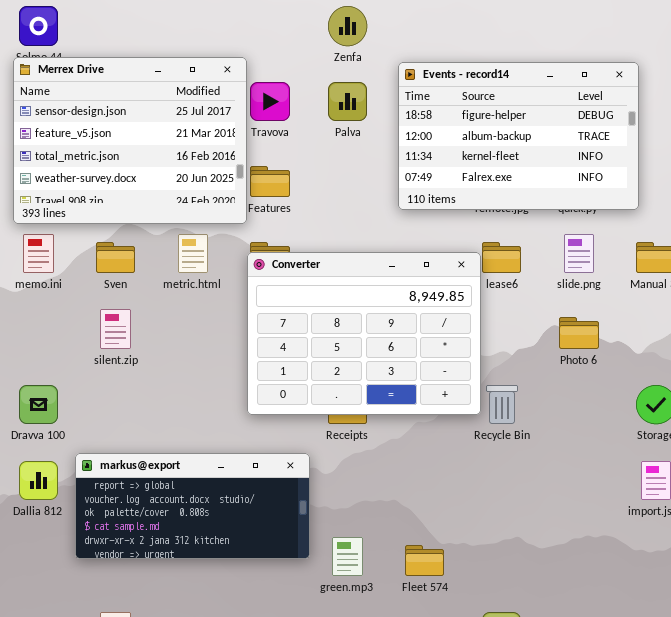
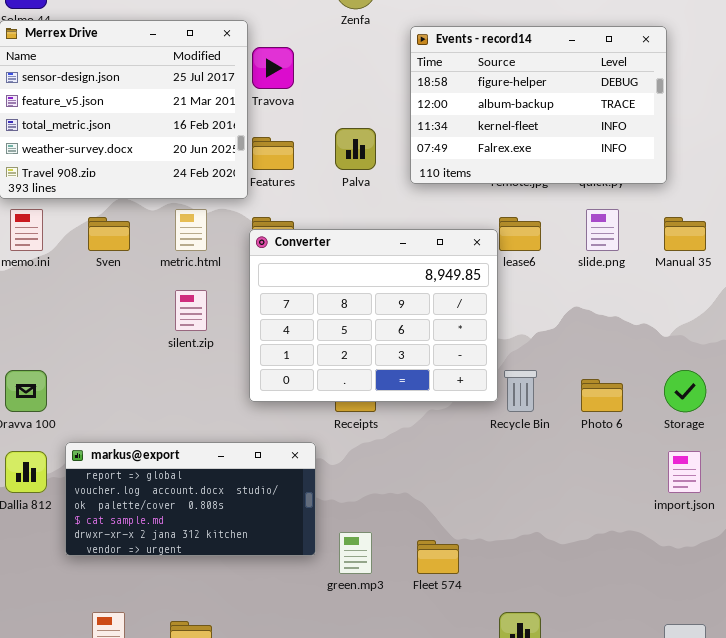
Palva: [328,82,367,121] -> [335,128,376,170], moved
silent.zip: [100,309,131,349] -> [175,290,207,331], moved
Photo 6: [559,317,599,349] -> [581,379,623,412], moved

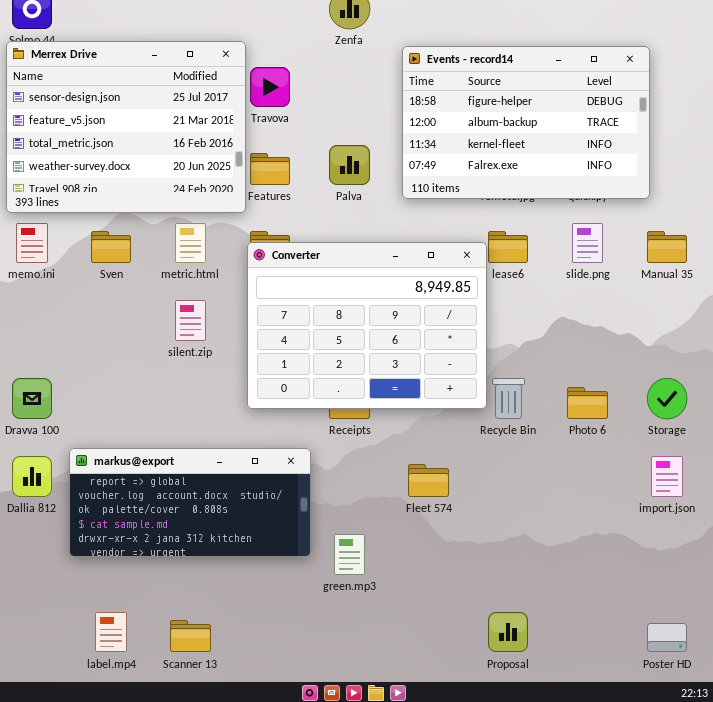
Fleet 574: [417,540,459,574] -> [408,464,449,497], moved

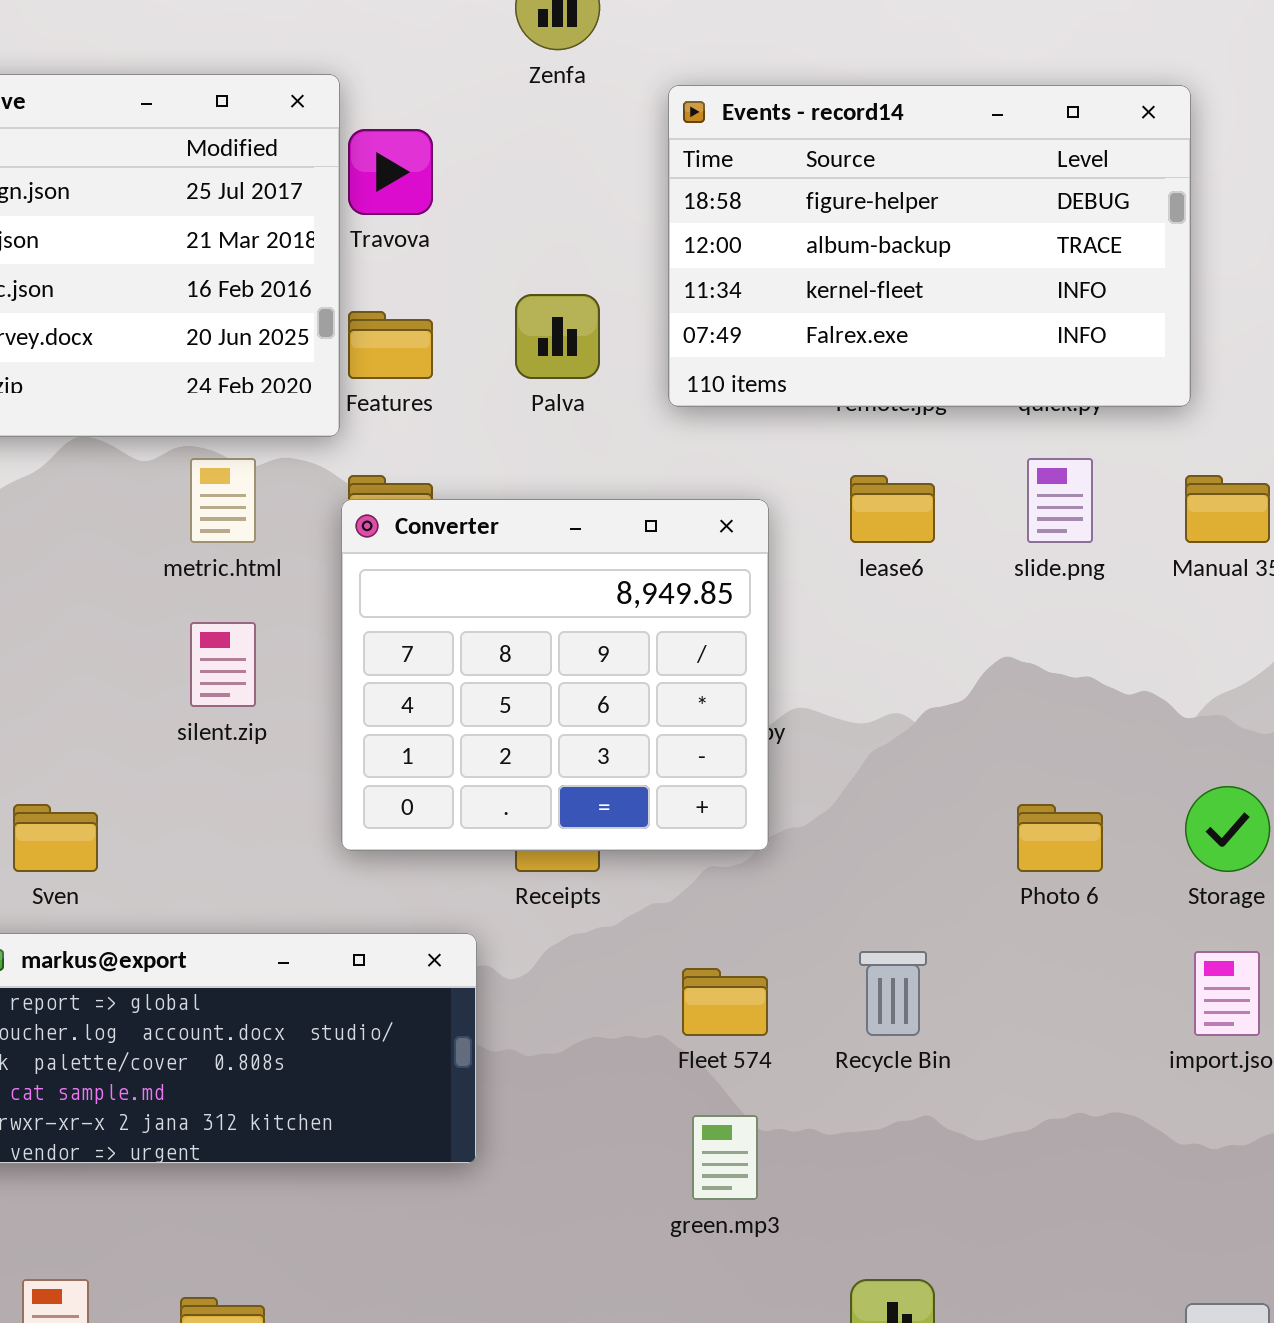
Sven: [91,231,131,263] -> [13,804,98,872], moved
Converter: [247,242,487,409] -> [341,499,769,851], resized
Recycle Bin: [492,378,525,419] -> [859,951,927,1036], moved
green.mp3: [334,534,365,575] -> [692,1115,758,1200], moved

